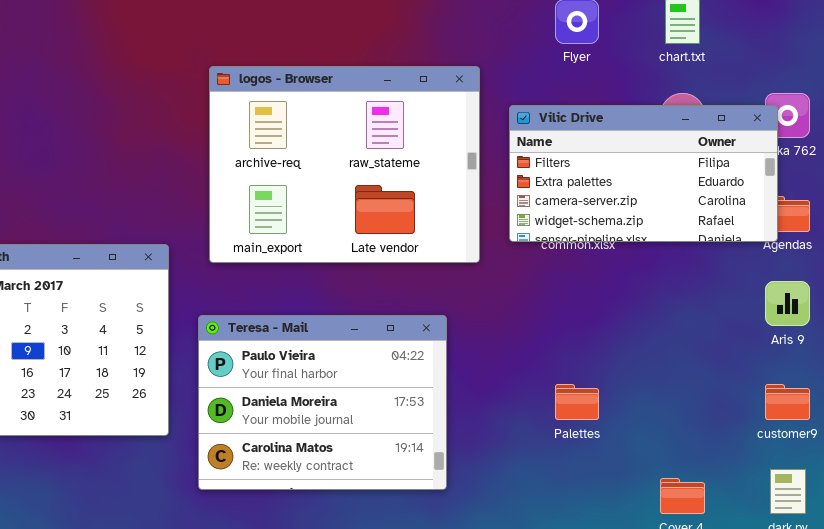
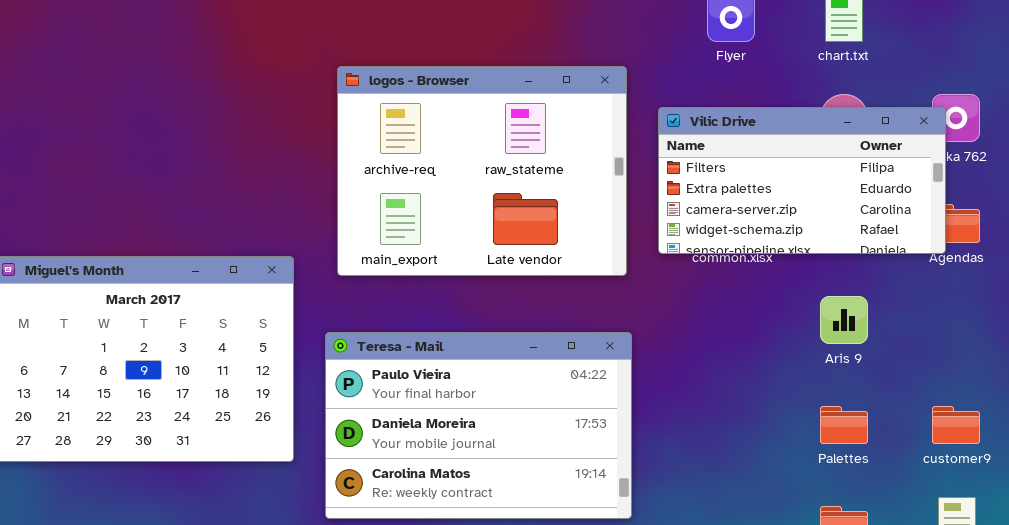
Aris 9: [765,281,810,326] -> [820,296,868,344], moved
Teresa - Mail: [198,315,447,490] -> [325,332,632,519], resized
Palettes: [555,384,599,420] -> [820,406,868,444], moved

